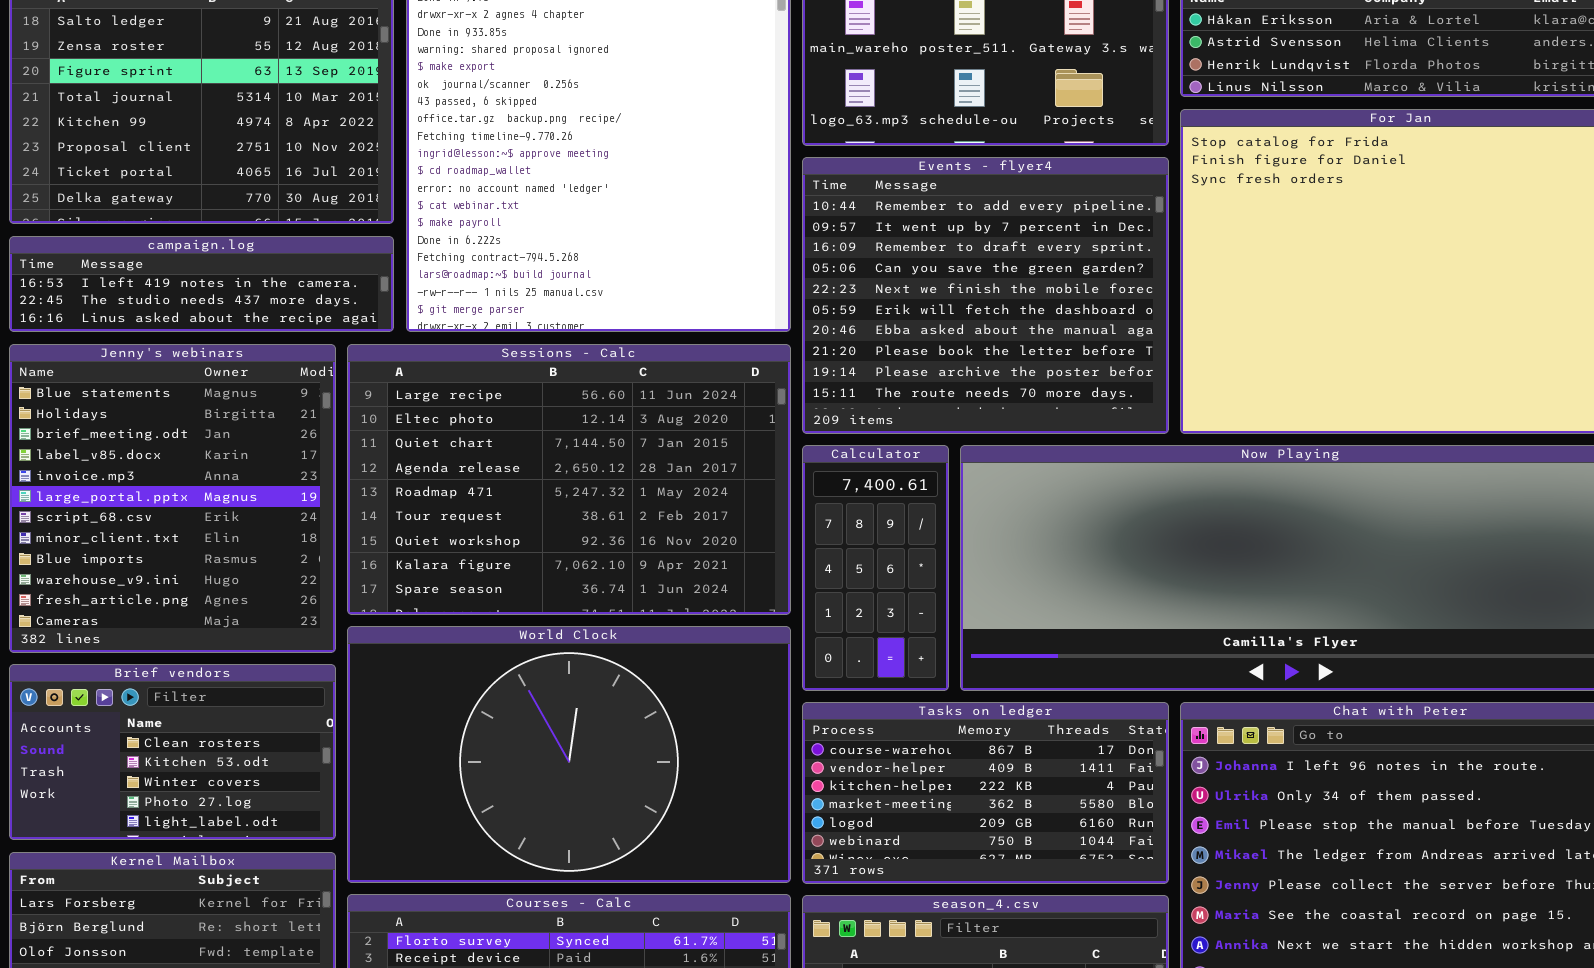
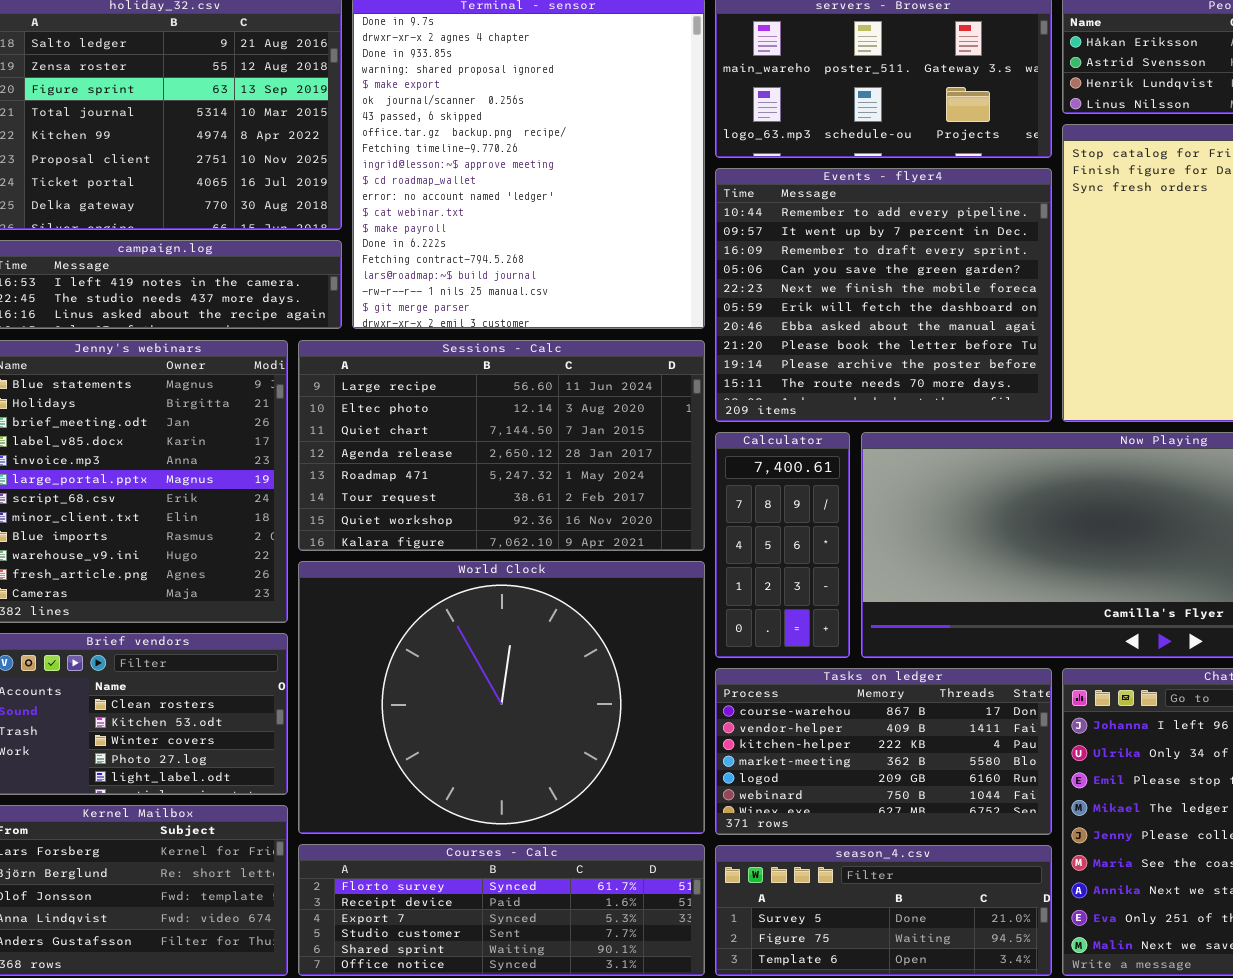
Sessions - Calc: [347,344,791,615] -> [298,340,705,551], resized
World Clock: [347,626,791,883] -> [298,561,705,834], resized

